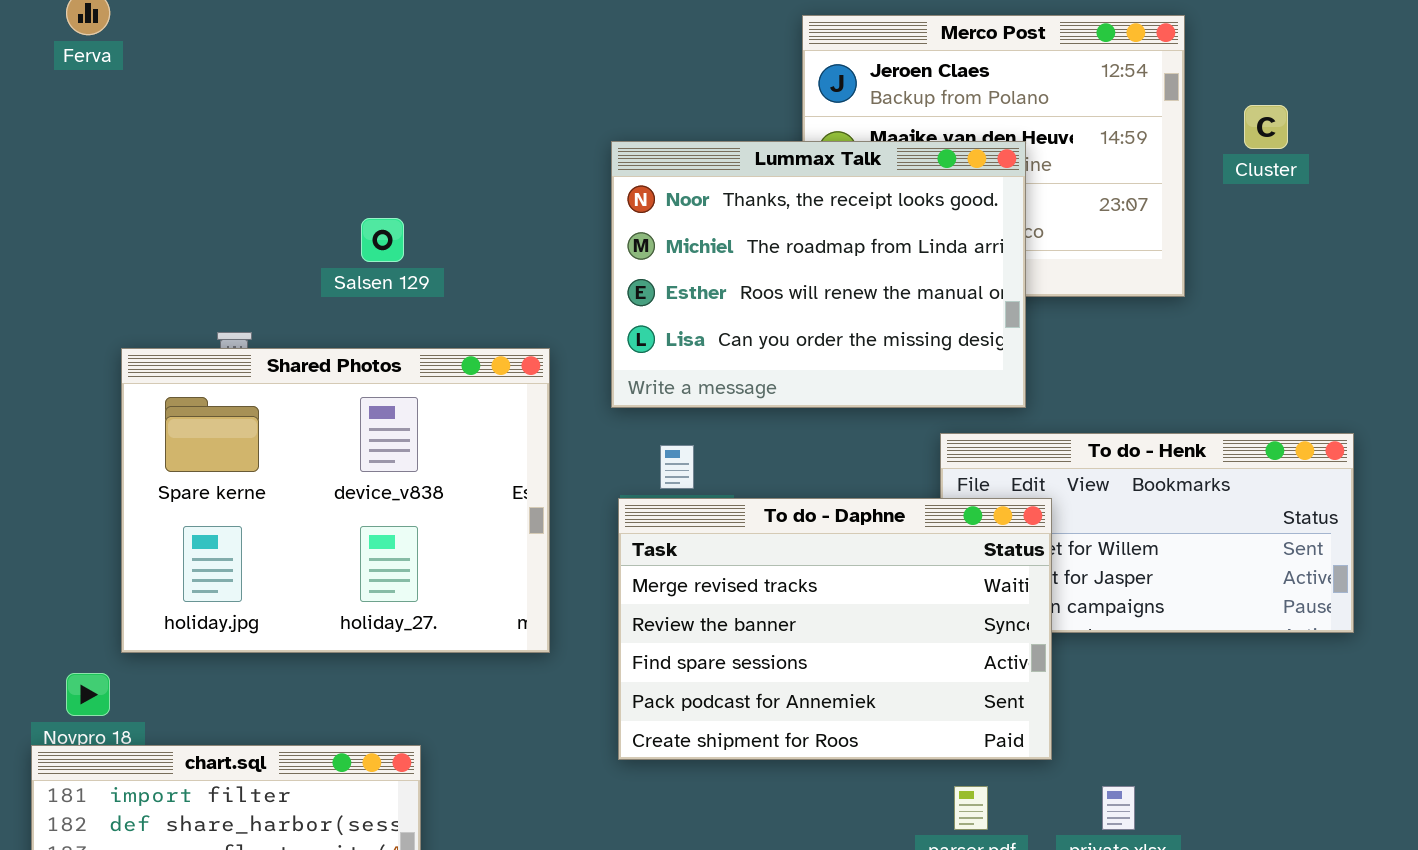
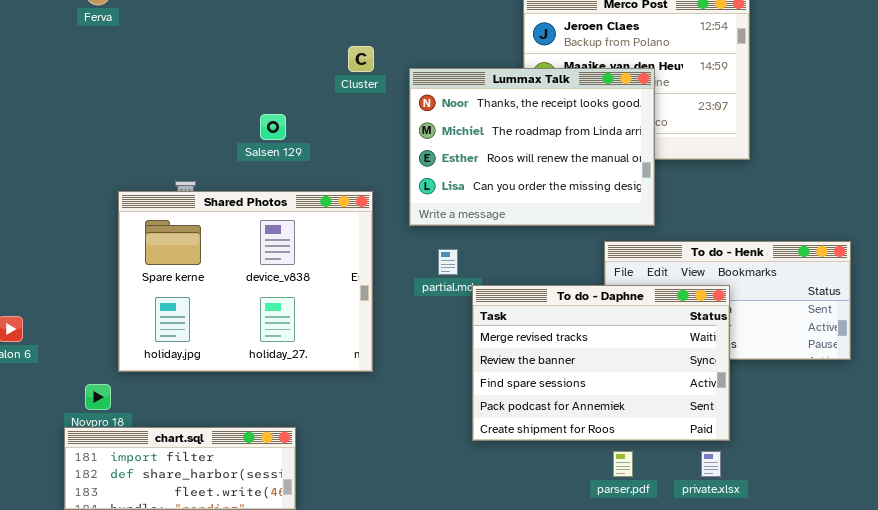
Cluster: [1244,105,1288,149] -> [348,46,374,72], moved
To do - Daphne: [618,498,1052,760] -> [472,285,730,441], moved

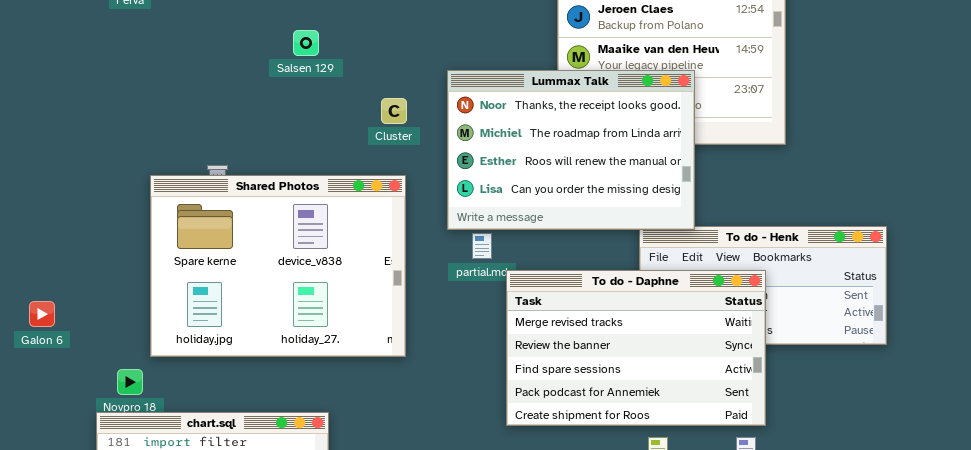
Cluster: [348,46,374,72] -> [381,98,407,124], moved
Lummax Talk: [409,68,655,226] -> [447,70,695,230], moved
Salsen 129: [260,114,286,140] -> [293,30,319,56], moved

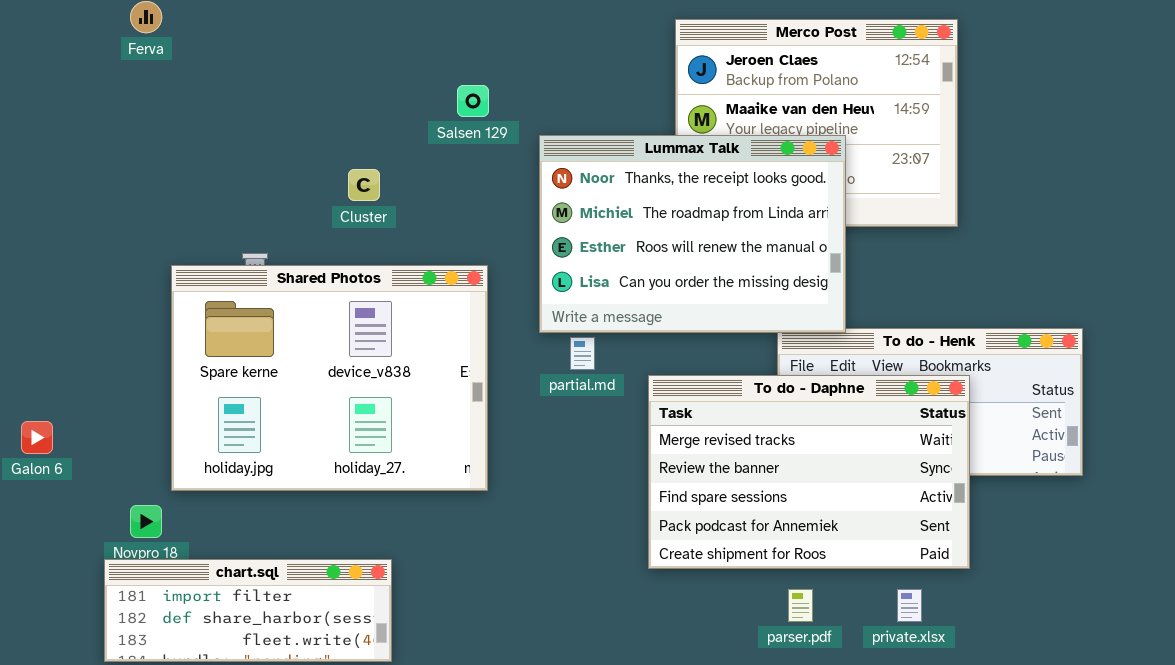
Salsen 129: [293,30,319,56] -> [457,85,489,117], moved
Cluster: [381,98,407,124] -> [348,169,380,201], moved
To do - Daphne: [506,270,766,426] -> [648,375,970,569], moved

